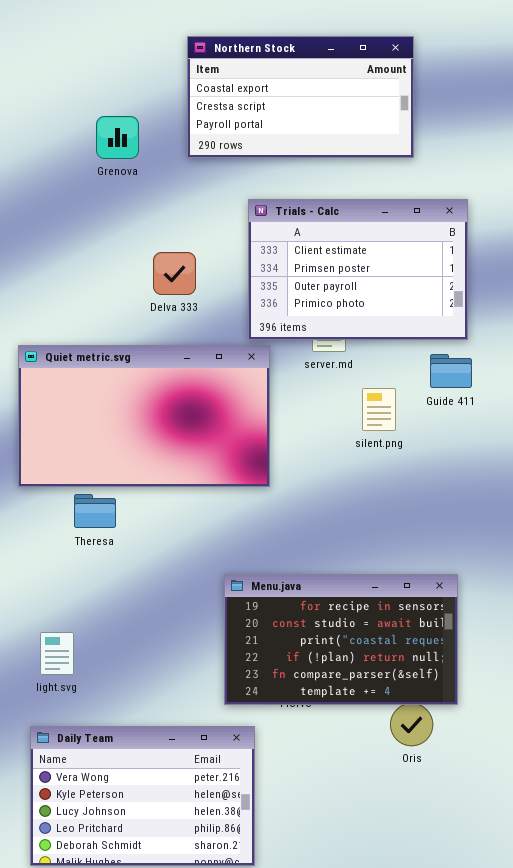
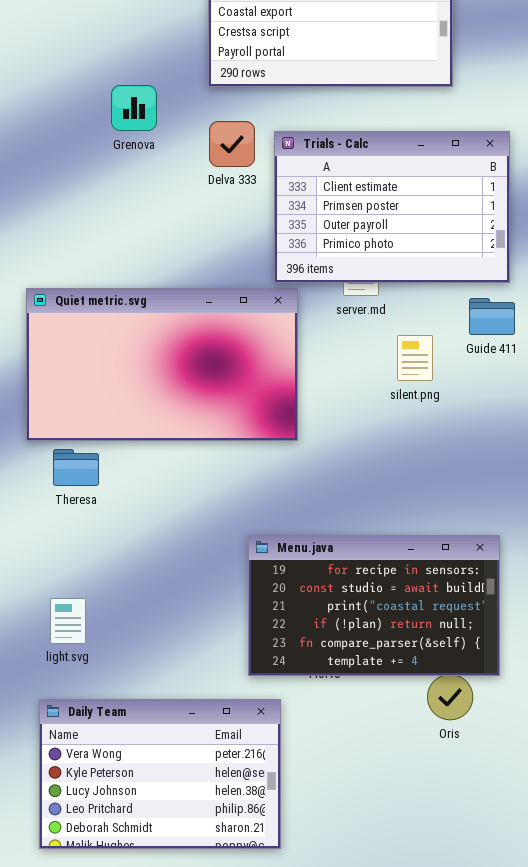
Grenova: [96,116,139,159] -> [111,85,157,131], moved
Delva 333: [153,252,196,295] -> [209,121,255,167], moved
Theresa: [74,494,116,528] -> [53,449,99,486], moved

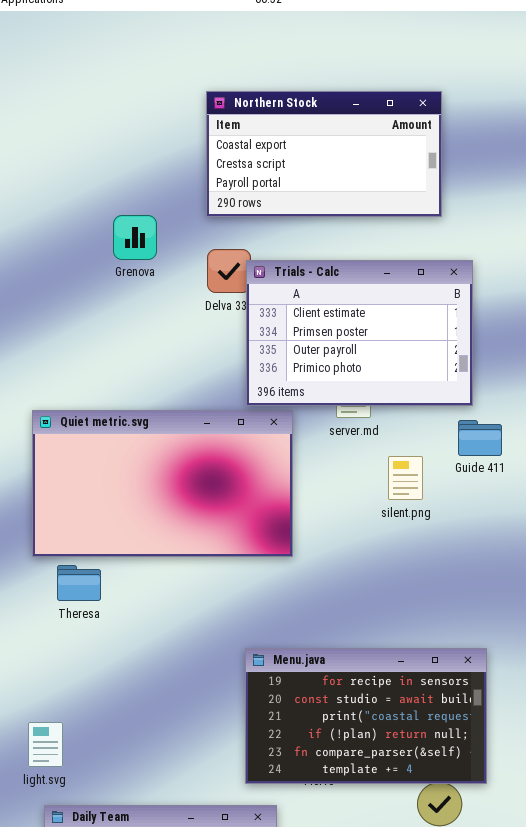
Trials - Calc: [274,131,510,283] -> [246,260,473,406], moved
light.svg: [50,598,86,644] -> [28,722,63,767], moved

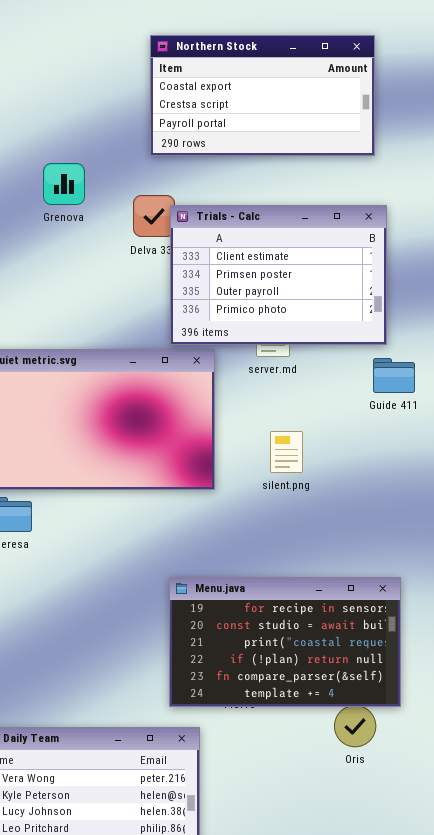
Northern Stock: [206,91,442,217] -> [150,35,375,156], moved
silent.png: [388,456,423,500] -> [270,431,303,473], moved

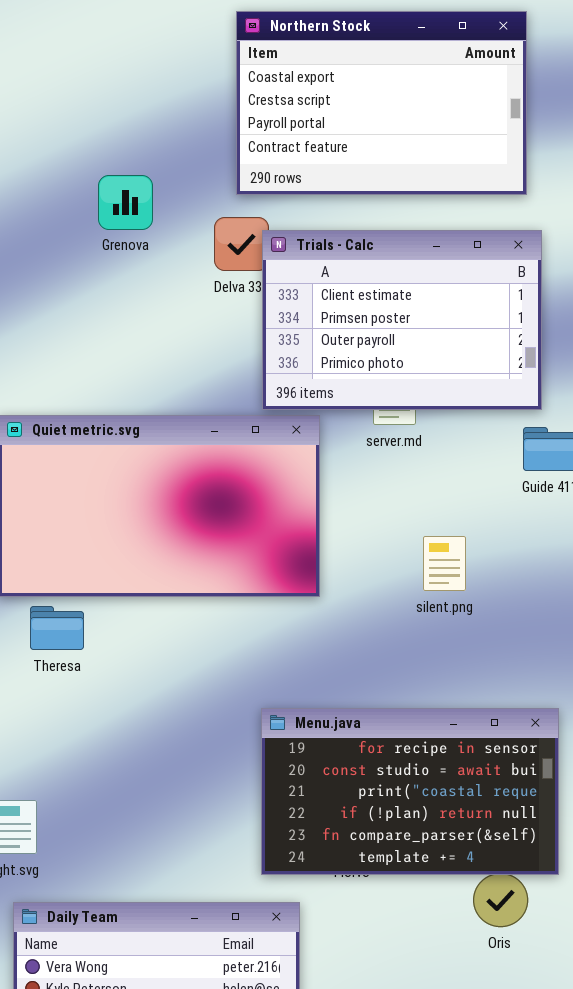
Northern Stock: [150,35,375,156] -> [236,11,527,195], resized
silent.png: [270,431,303,473] -> [423,536,466,591], moved

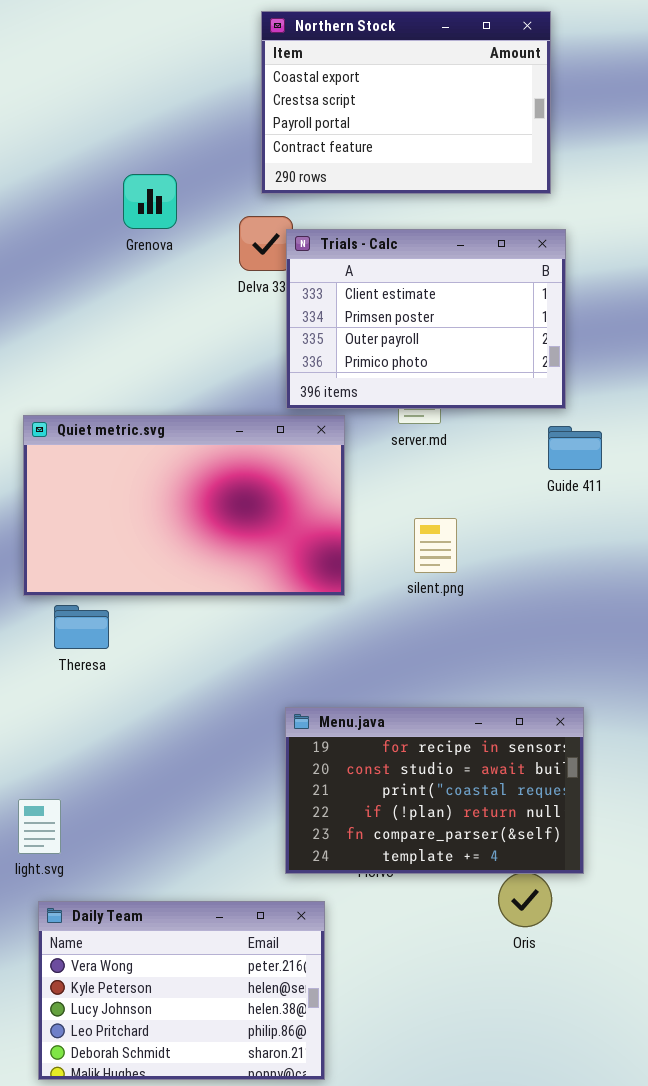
silent.png: [423,536,466,591] -> [414,518,457,573], moved

